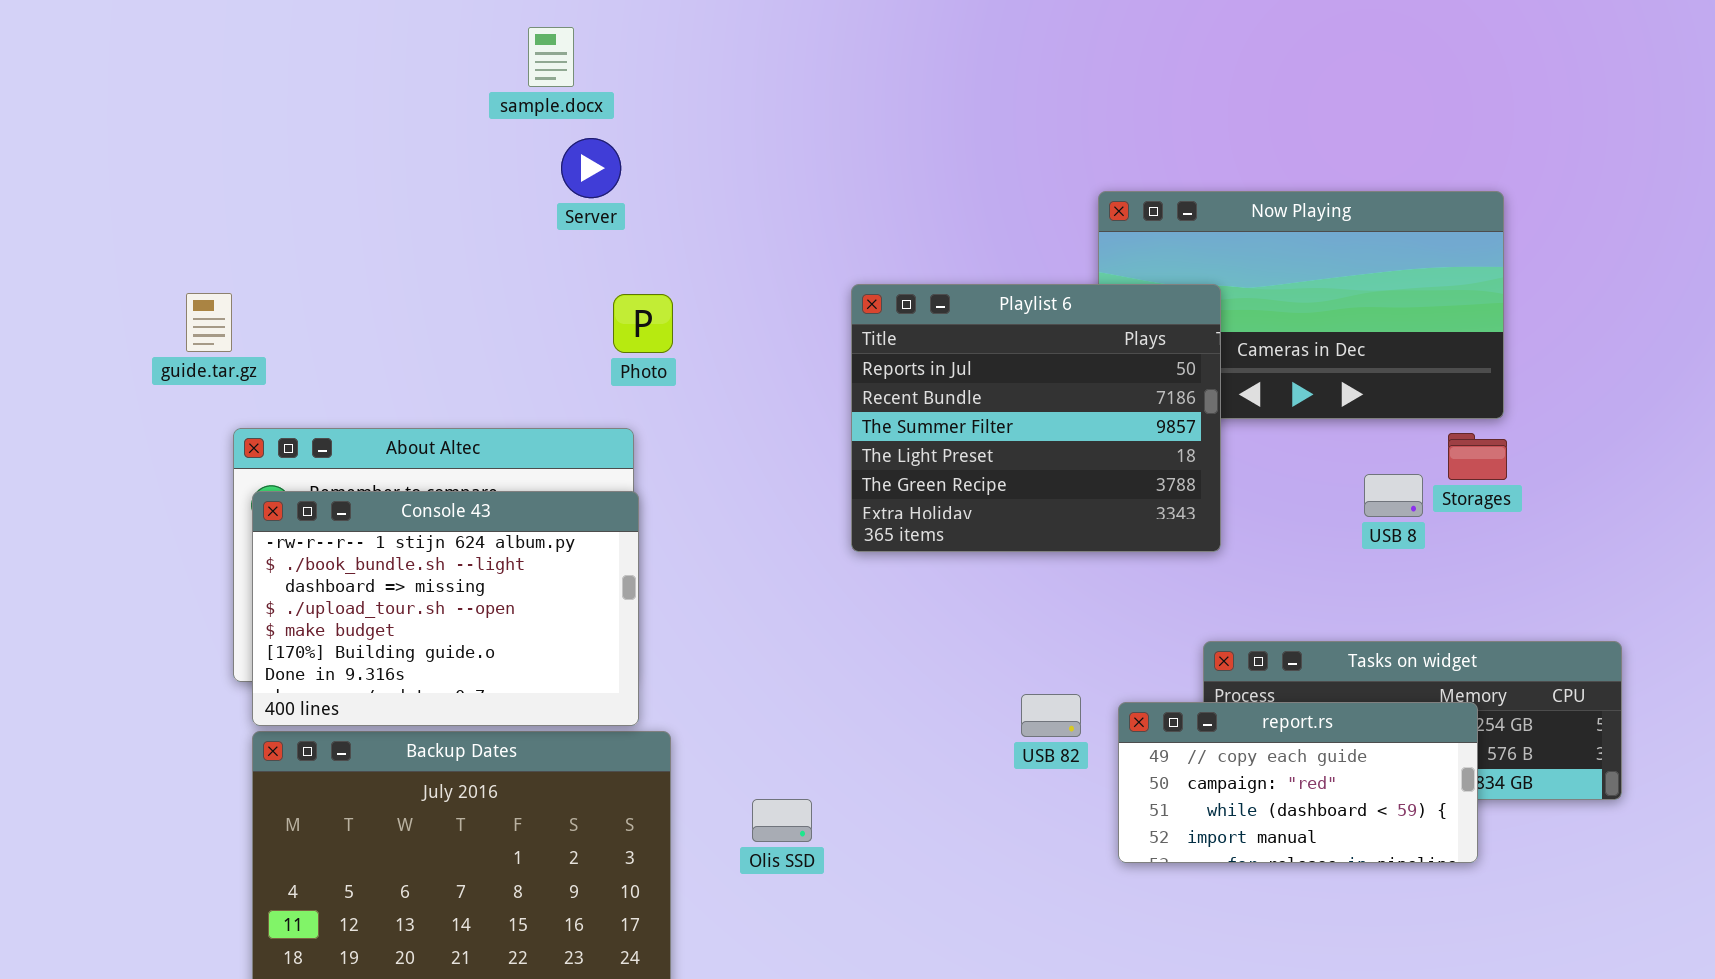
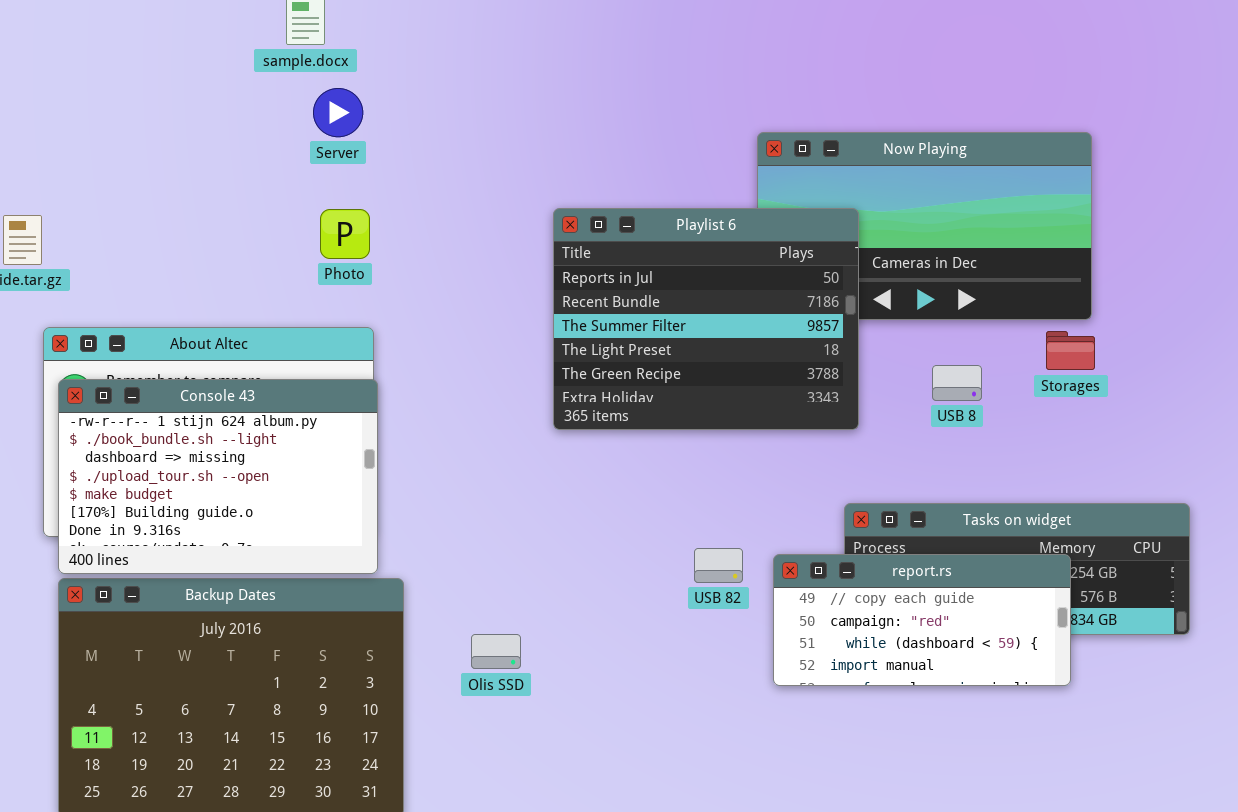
Photo: [613,294,673,353] -> [320,209,370,259], moved
USB 8: [1364,474,1423,517] -> [932,365,982,401], moved

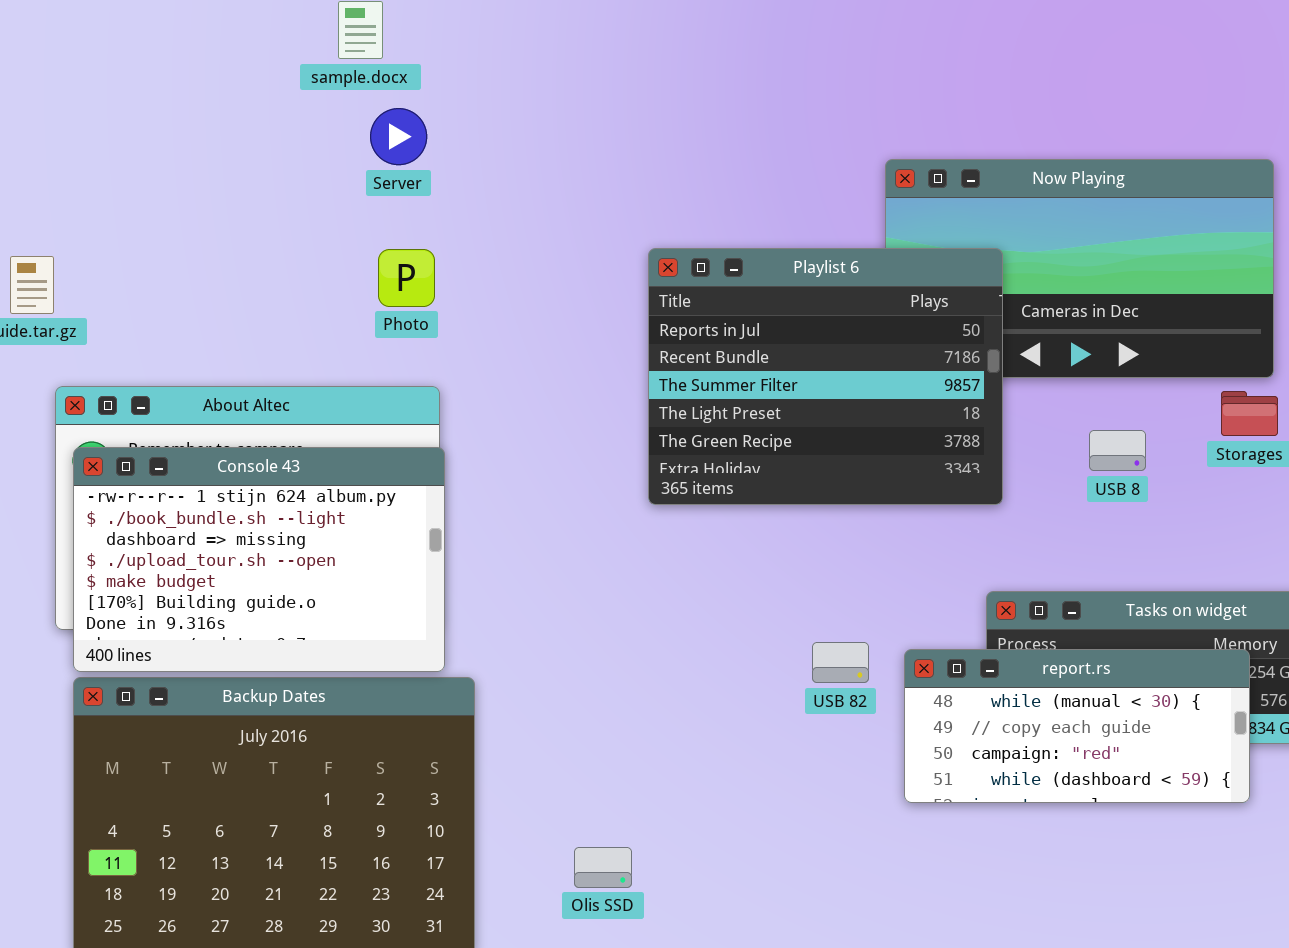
report.rs: [773,554,1071,686] -> [904,649,1250,803], scrolled up 1 row
Olis SSD: [471,634,521,669] -> [574,847,632,888], moved

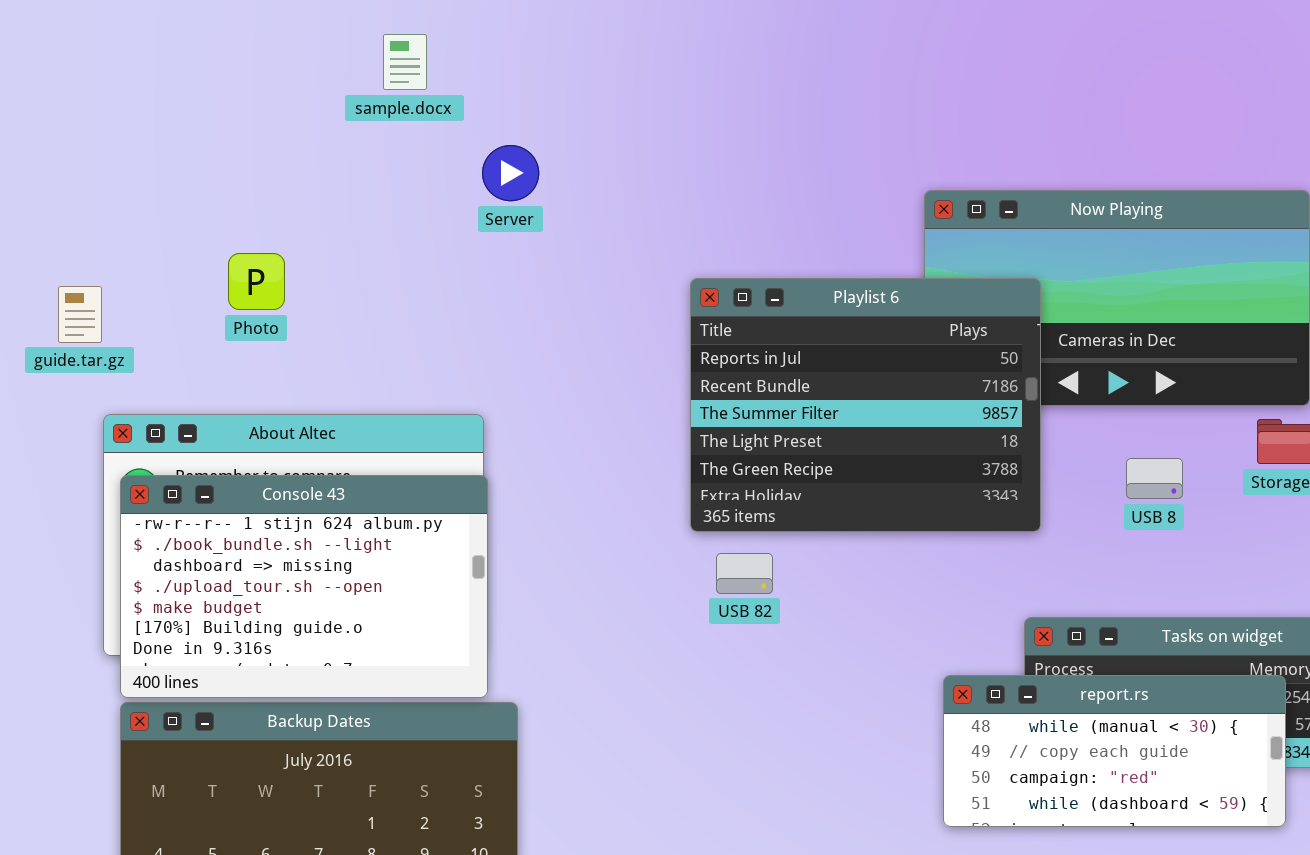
Server: [370,108,427,165] -> [482,145,539,201], moved
Photo: [378,249,435,307] -> [228,253,285,310], moved
USB 82: [812,642,869,683] -> [716,553,773,594], moved

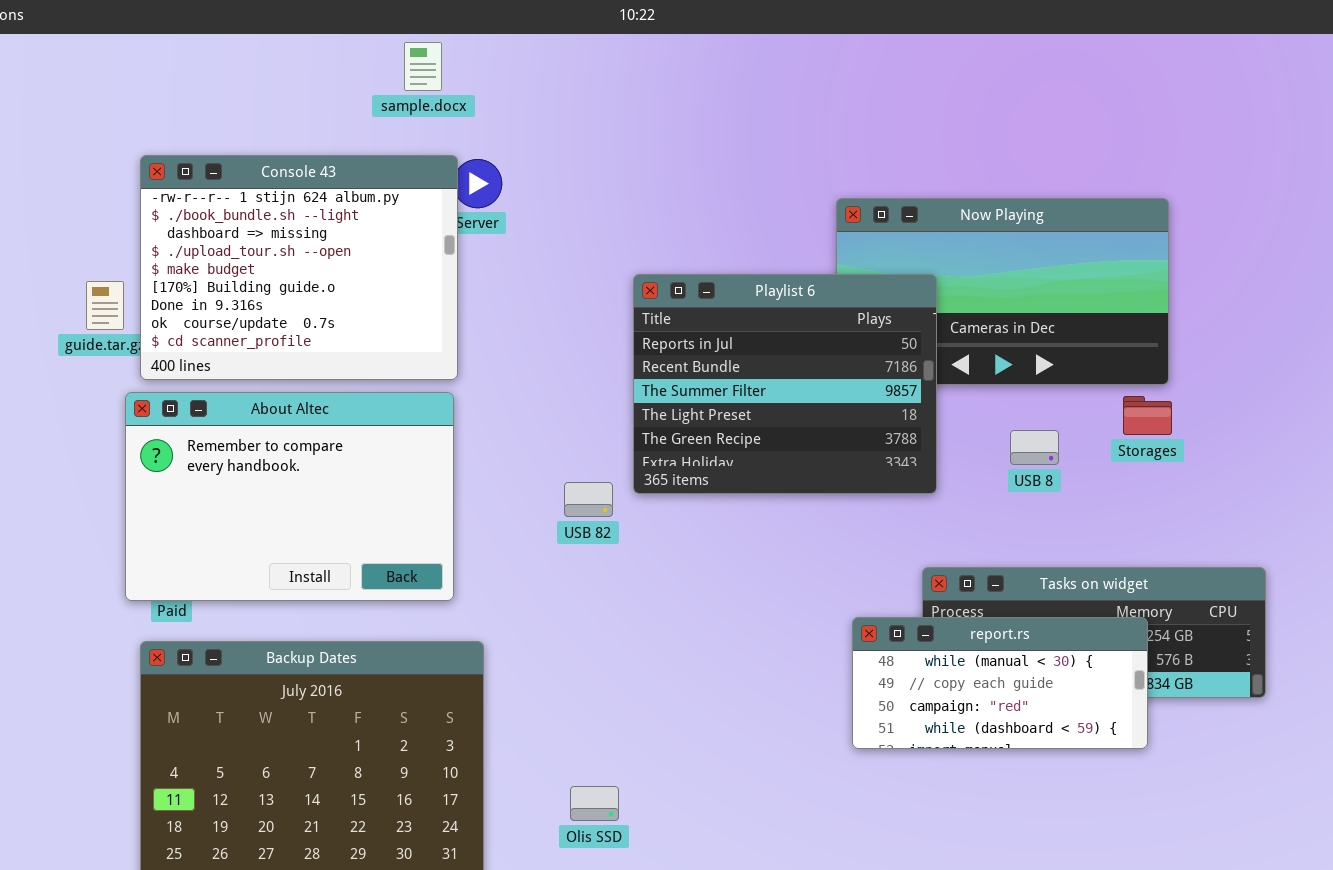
sample.docx: [383,34,427,90] -> [404,42,442,91], moved
Console 43: [120,475,488,698] -> [140,155,458,380], moved, resized
USB 82: [716,553,773,594] -> [564,482,613,517], moved

